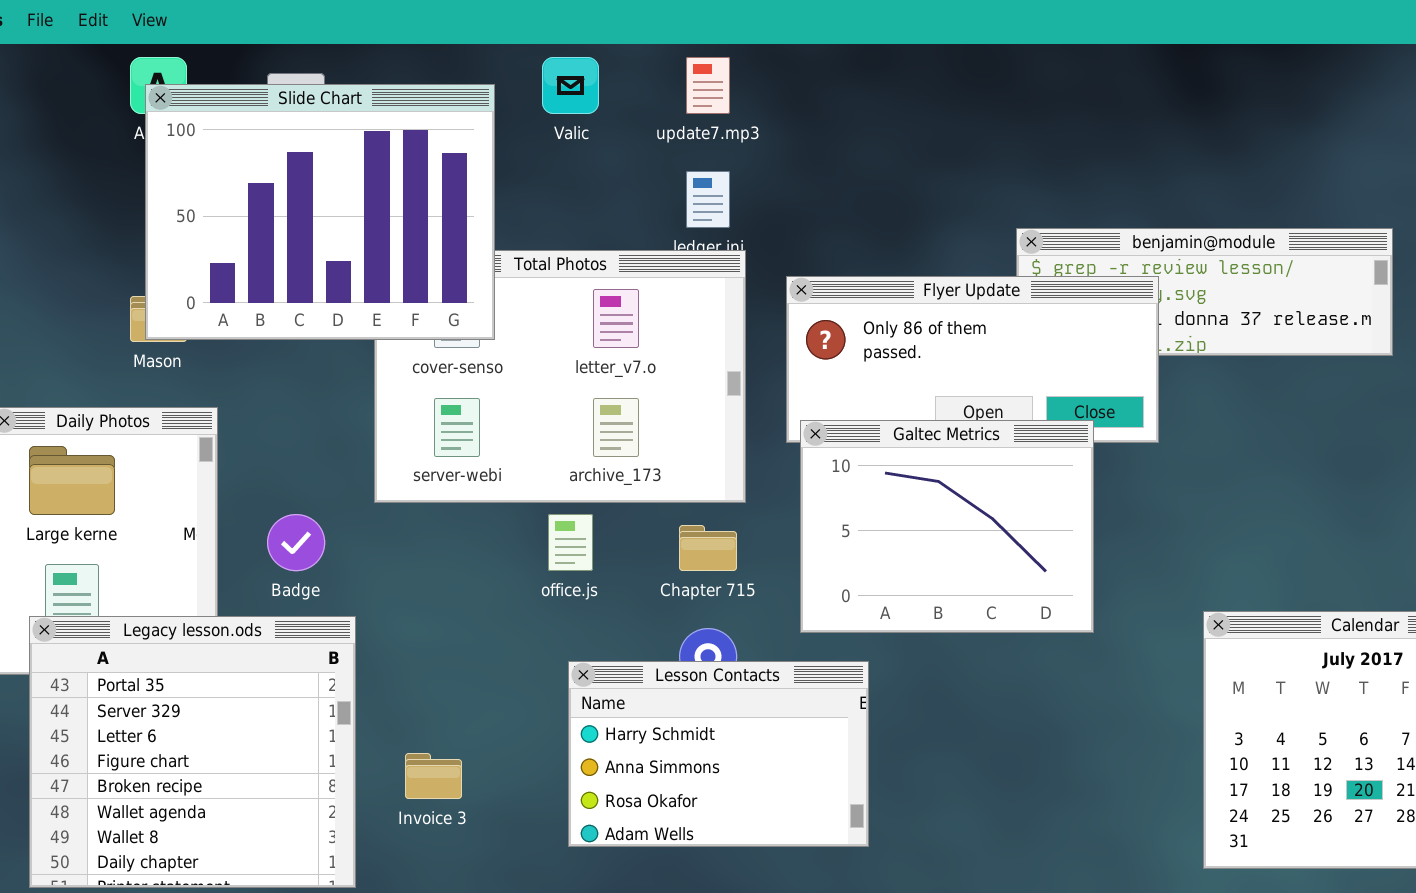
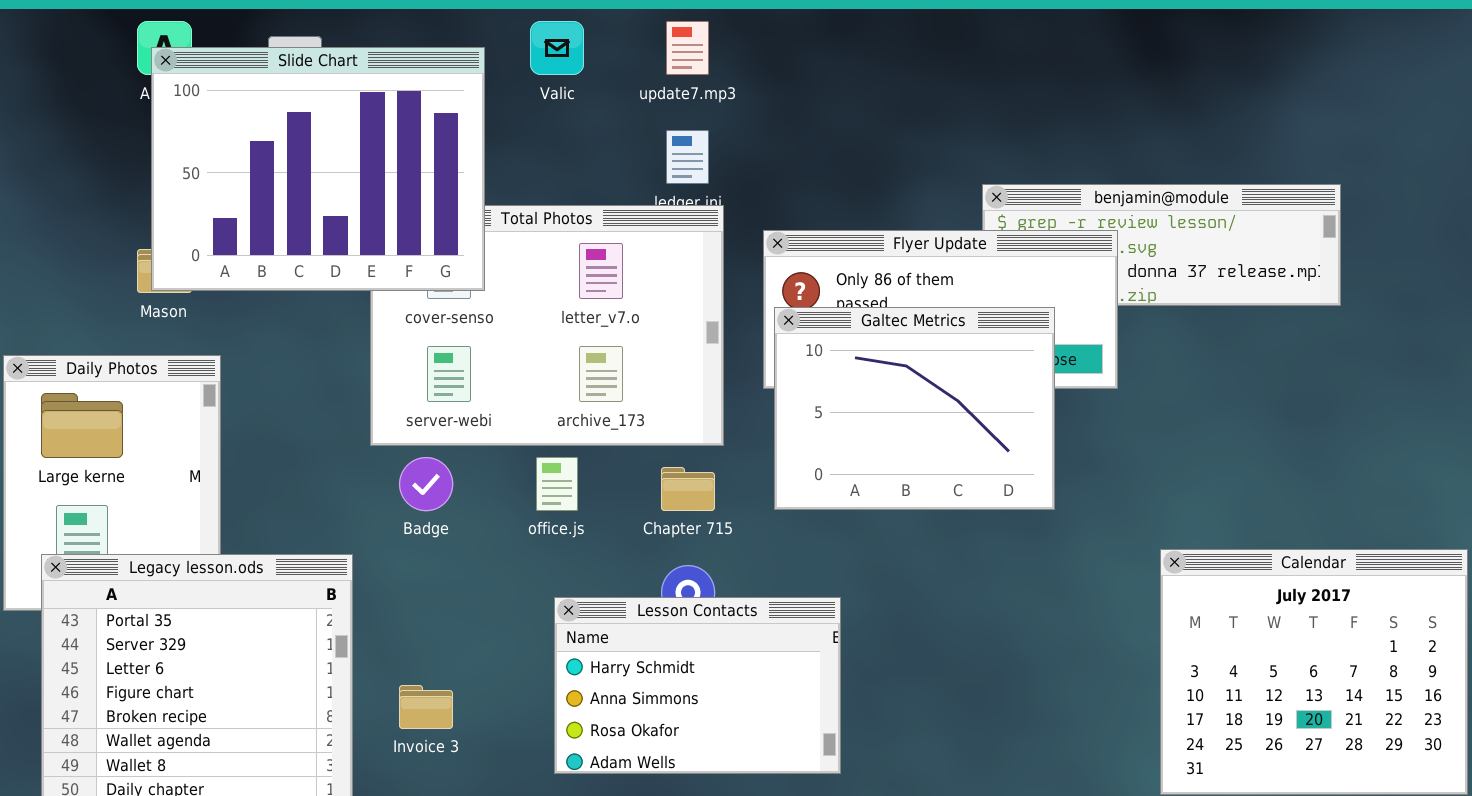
Galtec Metrics: [800,420,1094,633] -> [774,307,1055,510], moved
Badge: [267,514,325,571] -> [399,457,453,511], moved

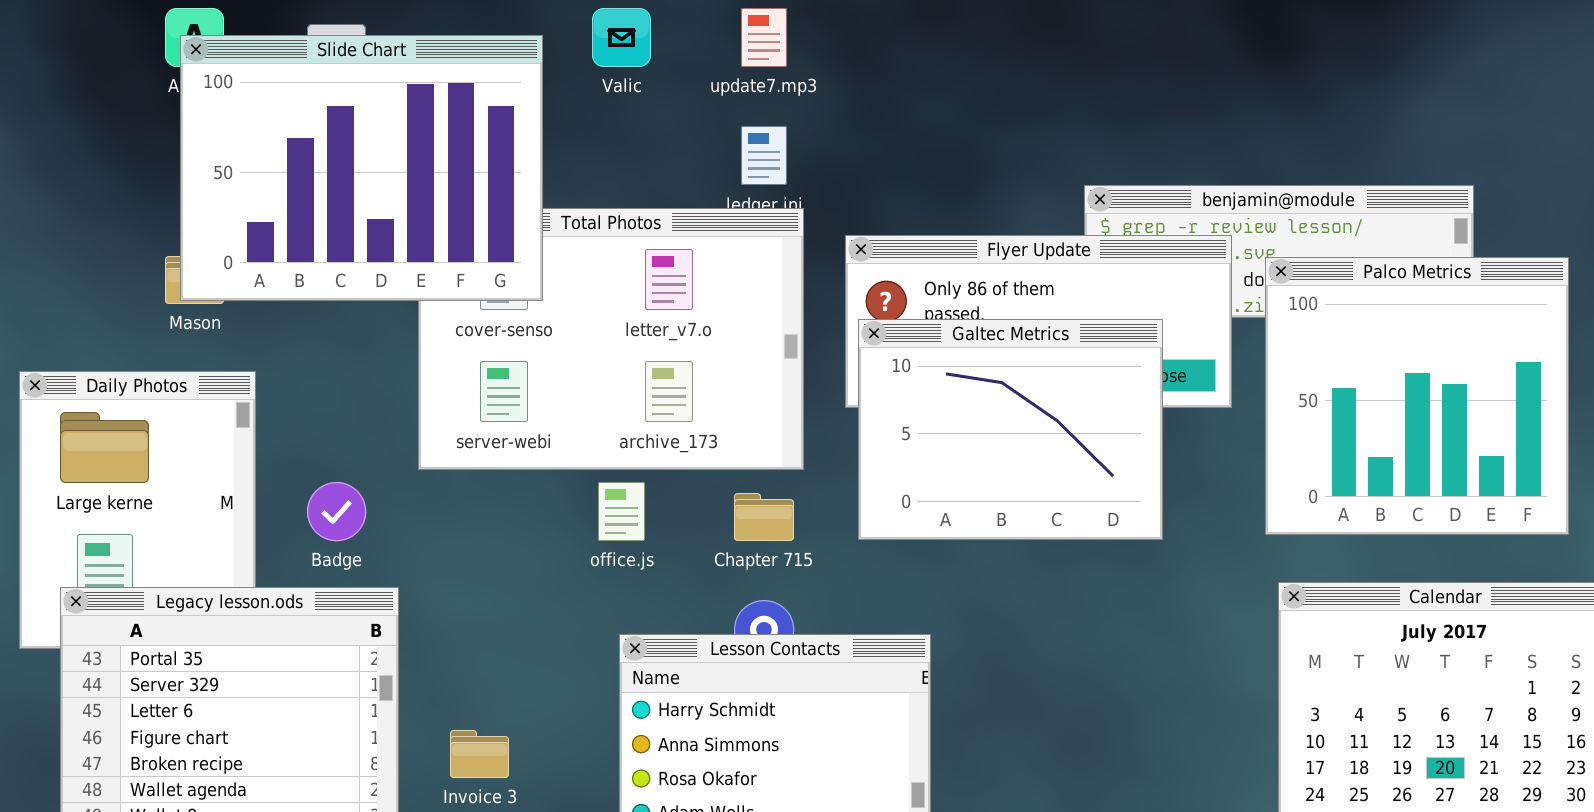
Palco Metrics: none -> [1265,257,1569,535], opened
Badge: [399,457,453,511] -> [307,482,366,541], moved

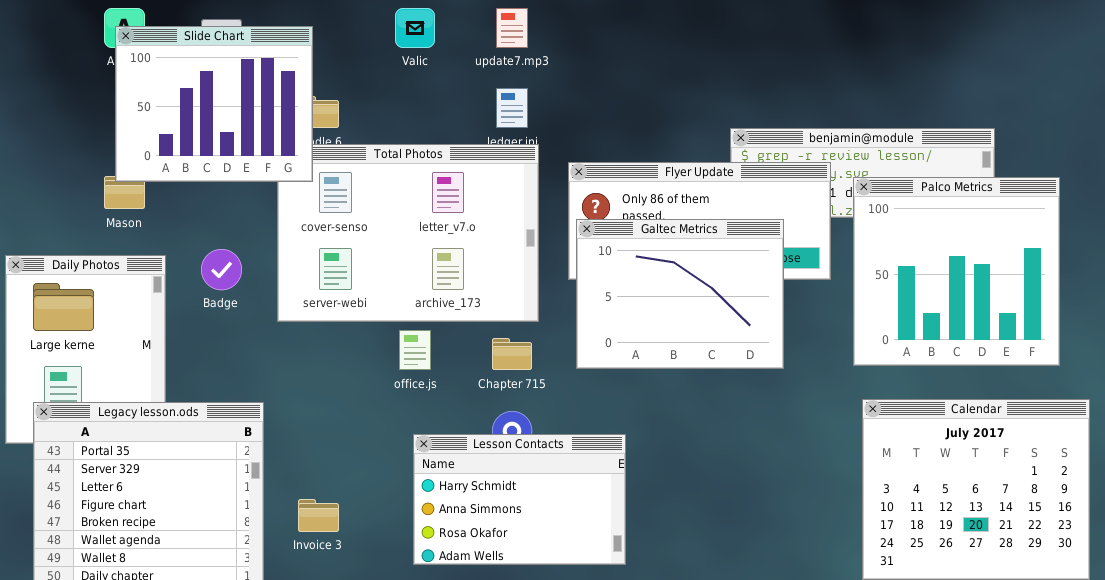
Slide Chart: [180,35,543,301] -> [115,26,313,182], resized
Badge: [307,482,366,541] -> [201,249,242,290], moved

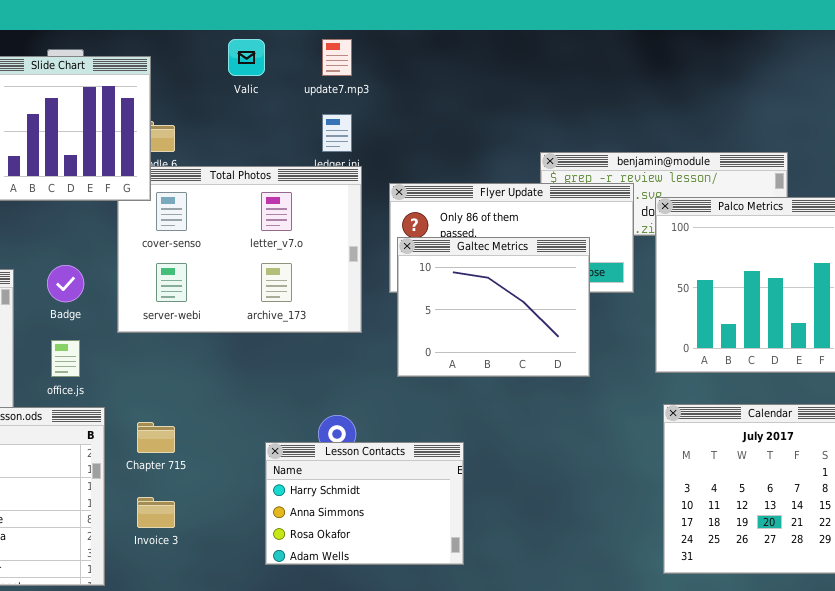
office.js: [399,330,431,370] -> [51,340,80,377], moved
Chapter 715: [492,338,532,370] -> [137,422,175,453], moved
Lesson Contacts: [413,434,626,565] -> [265,442,464,565], moved

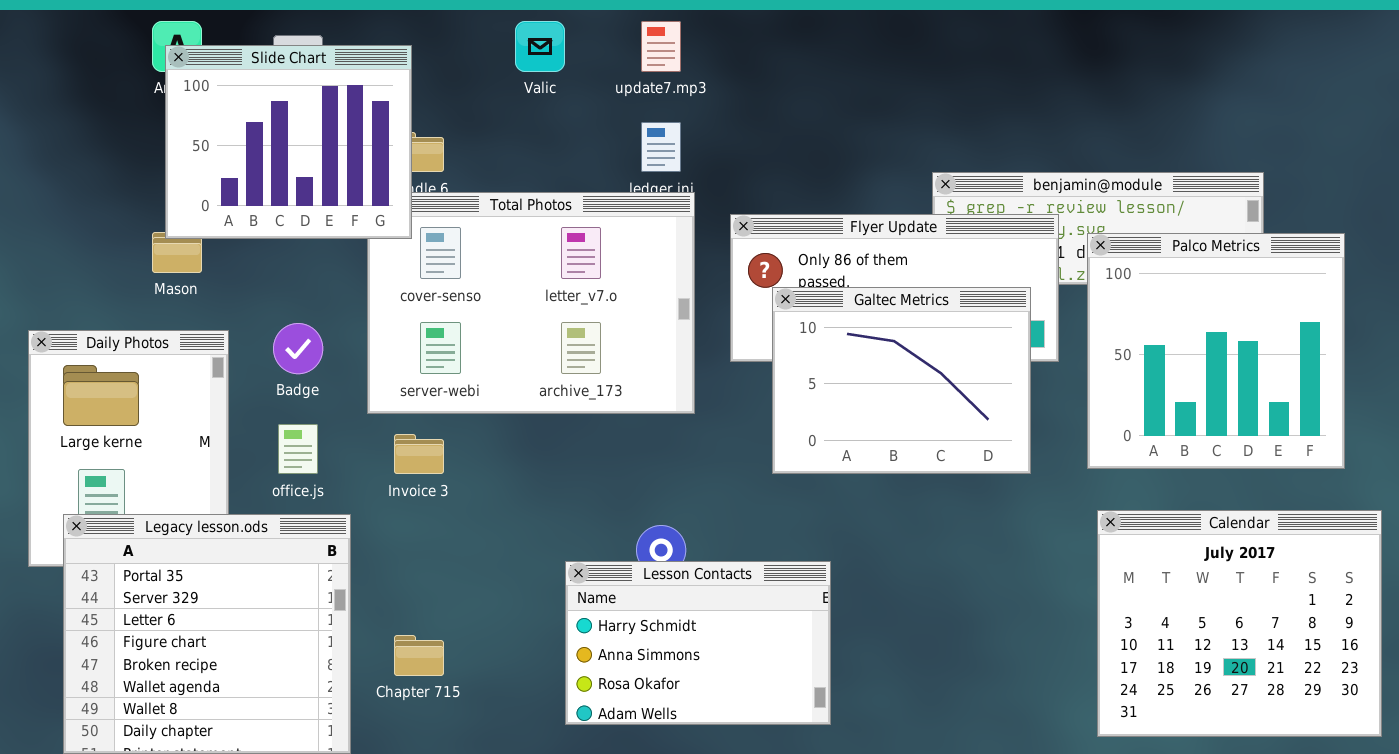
Galtec Metrics: [397,237,590,377] -> [772,287,1031,474], moved
Chapter 715: [137,422,175,453] -> [394,635,444,676], moved
Invoice 3: [137,497,175,528] -> [394,434,444,474], moved

